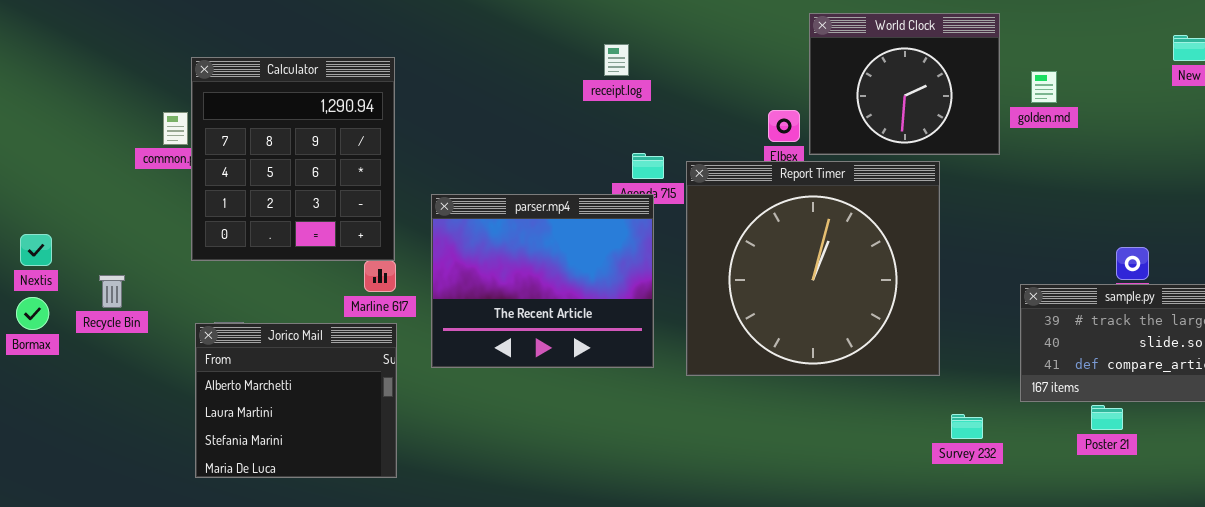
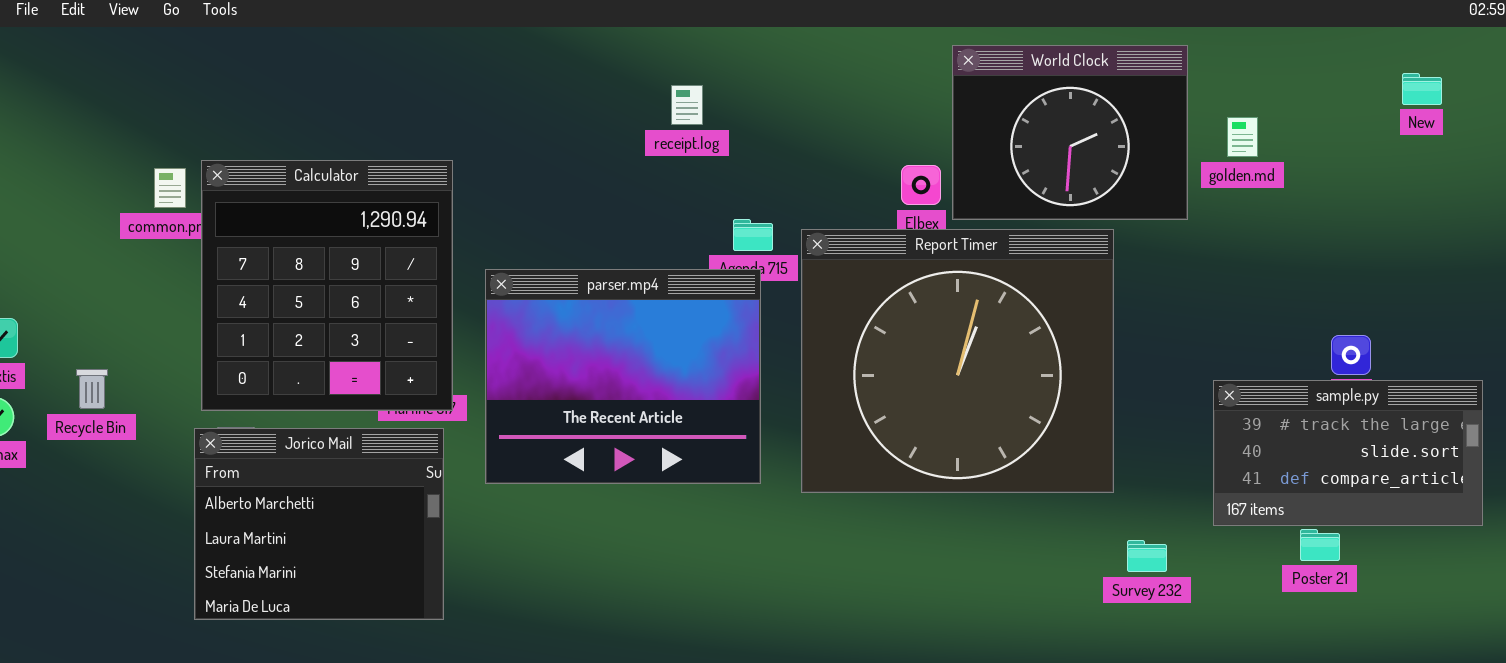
receipt.log: [604,44,629,76] -> [671,85,703,125], moved
Calculator: [191,57,395,261] -> [201,160,453,411], moved

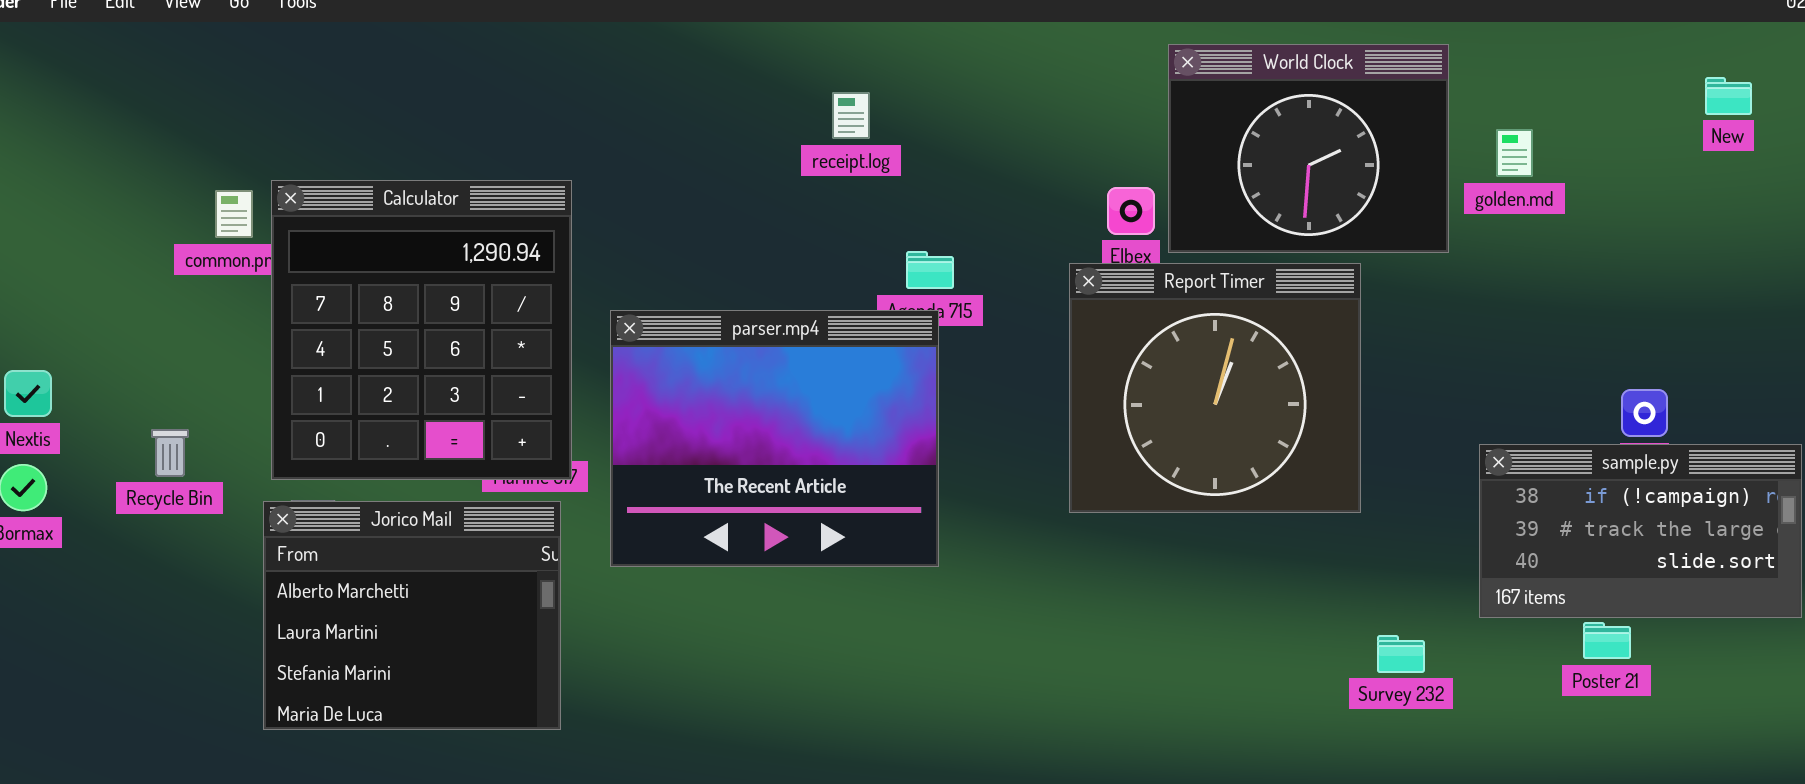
Report Timer: [801,229,1114,493] -> [1069,263,1361,513], resized
Recycle Bin: [76,369,108,409] -> [151,429,189,477], moved
sample.py: [1213,380,1483,526] -> [1479,444,1802,618], scrolled up 1 row

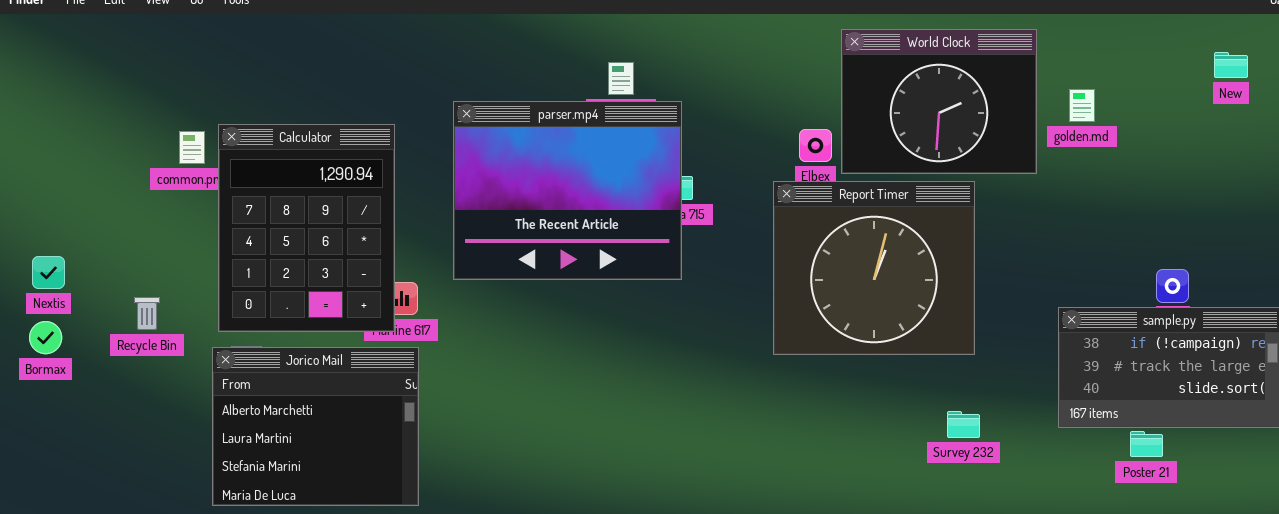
Calculator: [271,180,572,480] -> [218,124,395,332], resized
parser.mp4: [610,310,939,567] -> [453,101,682,280], moved
Survey 232: [1377,635,1425,673] -> [947,411,980,438], moved

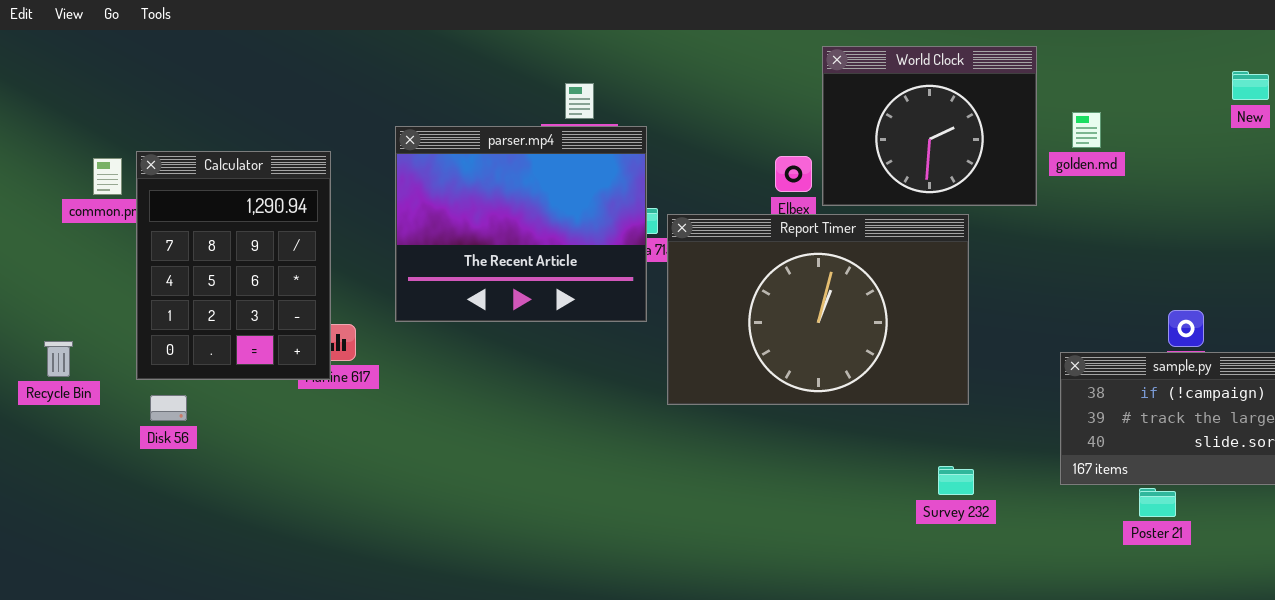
Report Timer: [773,181,975,355] -> [667,214,969,405], resized
Jorico Mail: [212,347,419,506] -> none, closed

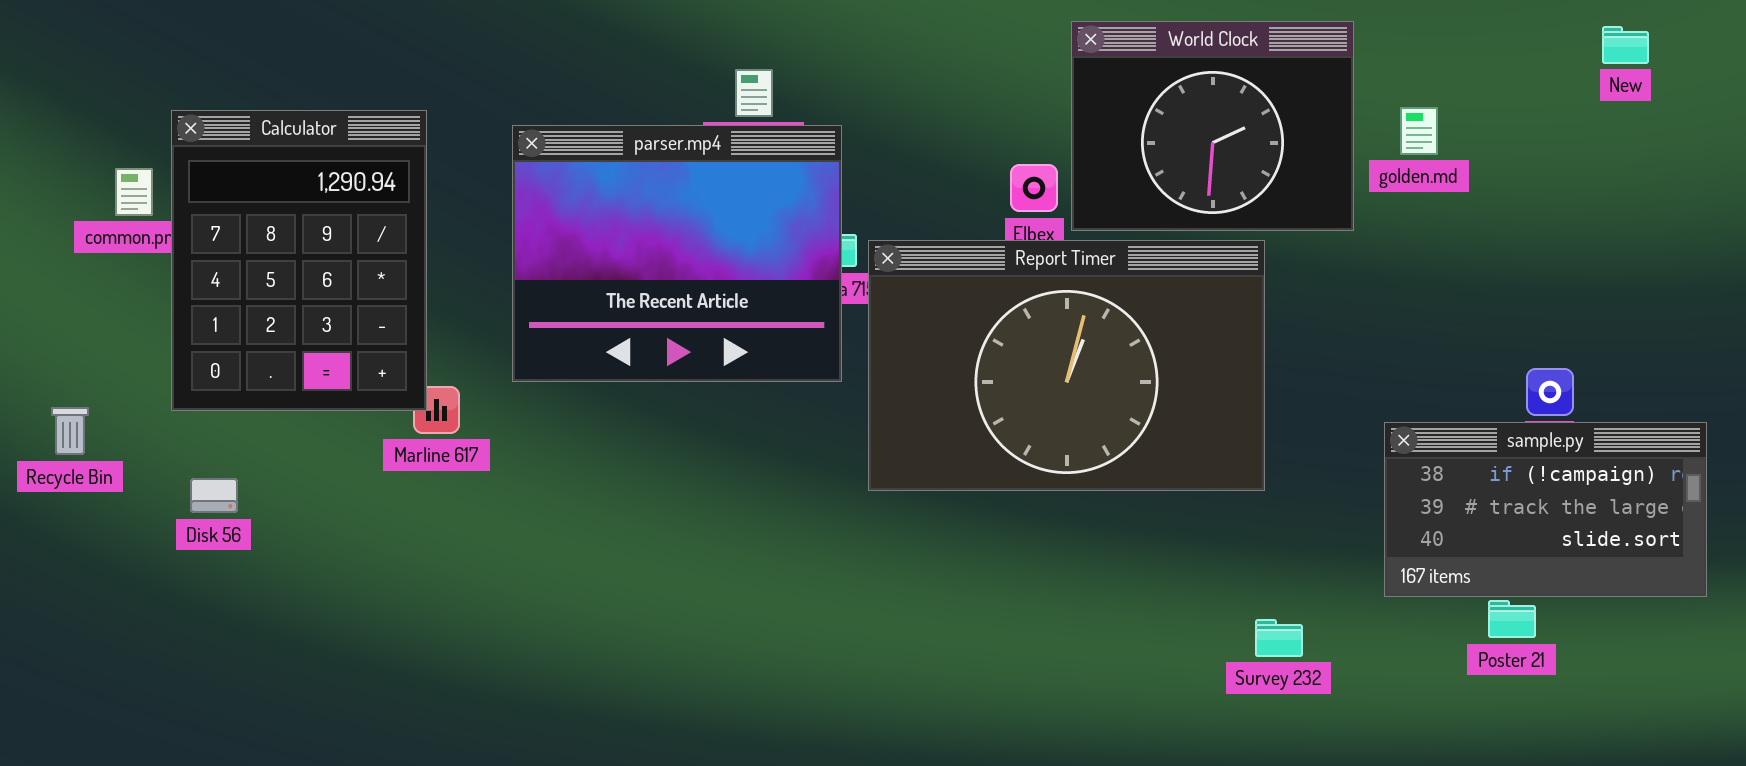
New: [1232,71,1269,100] -> [1602,26,1649,64], moved
Calculator: [136,151,331,380] -> [171,110,427,411], moved
Survey 232: [938,466,974,495] -> [1255,619,1303,657], moved

